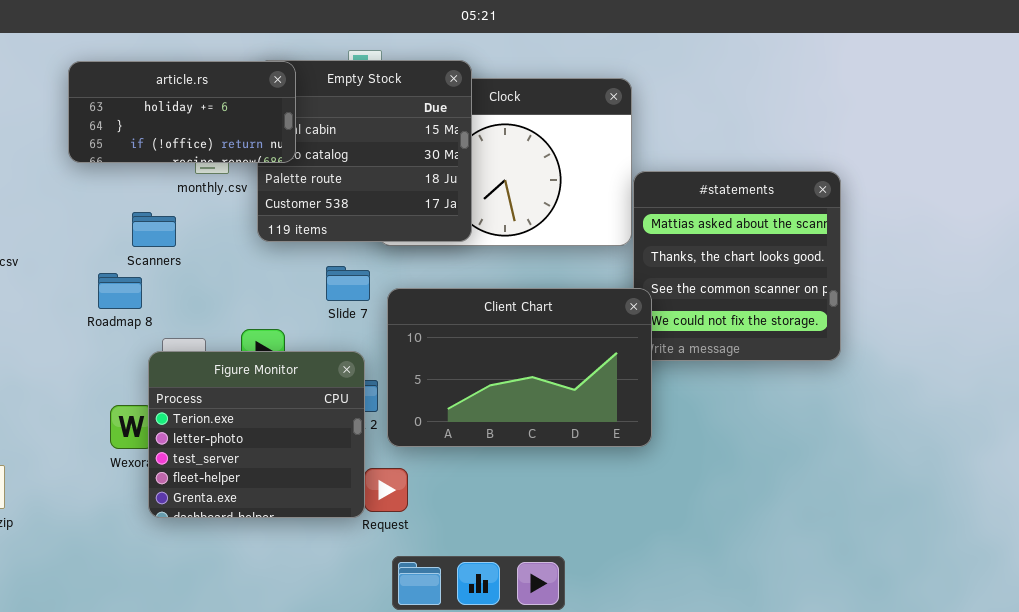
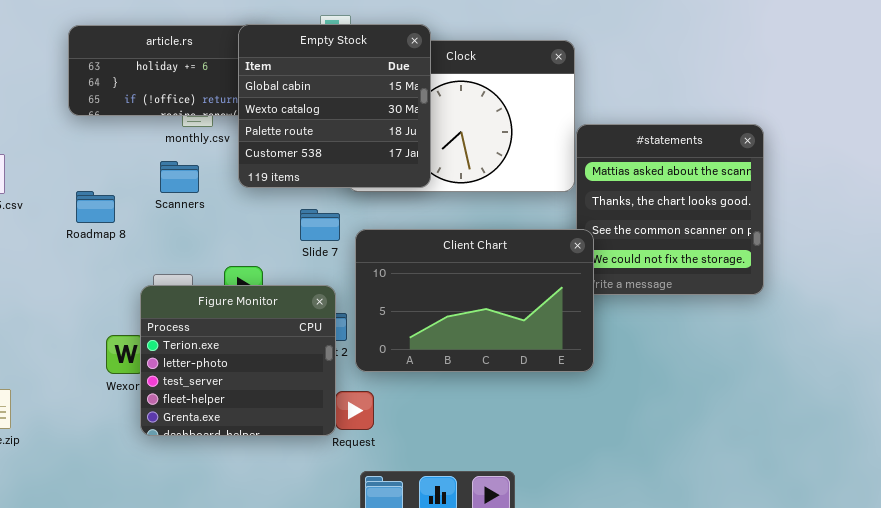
Empty Stock: [257,60,472,242] -> [238,24,431,188], raised
Scanners: [132,212,176,247] -> [160,161,199,193], moved
Roadmap 8: [98,273,142,309] -> [76,191,115,223], moved

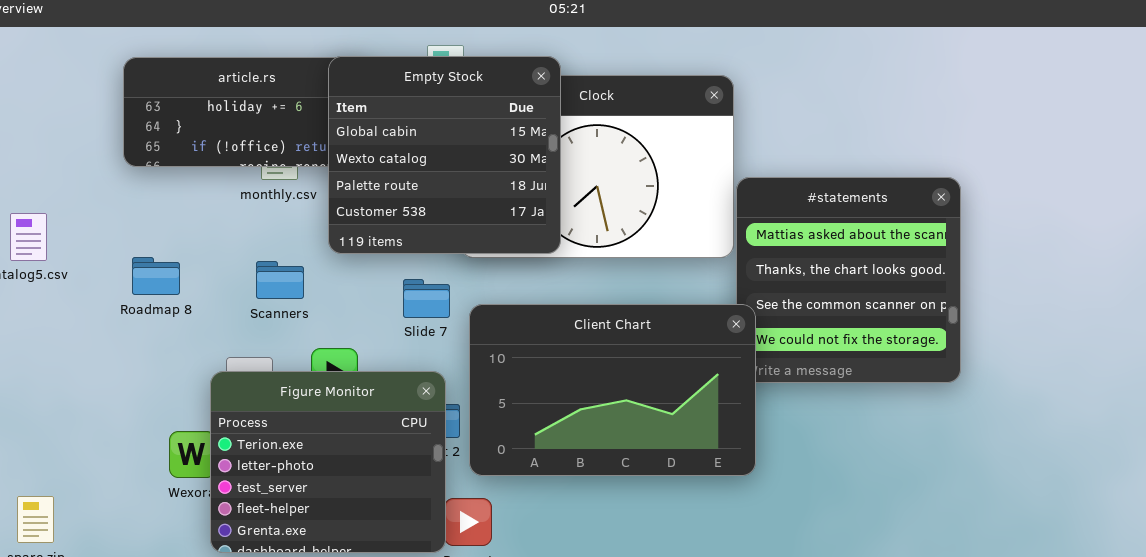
Scanners: [160,161,199,193] -> [256,261,304,299], moved

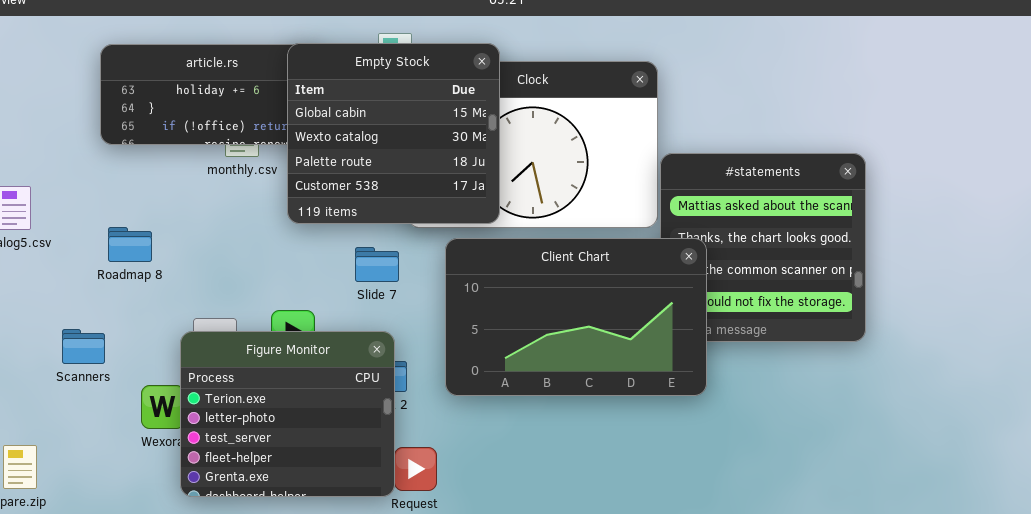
Scanners: [256,261,304,299] -> [62,329,105,364], moved
Client Chart: [469,304,756,476] -> [445,238,707,396], moved

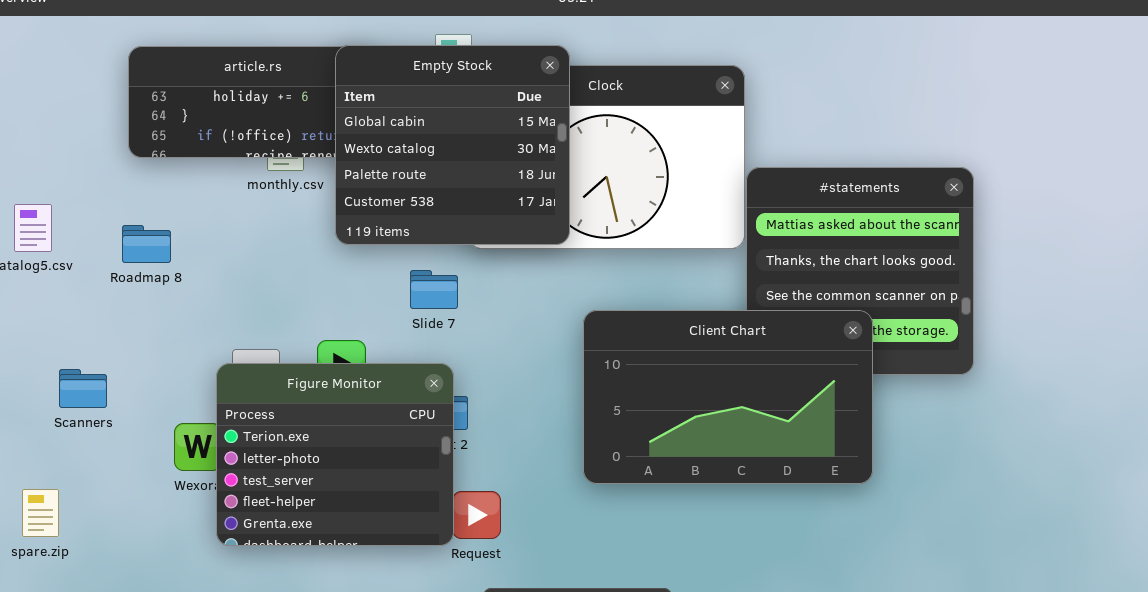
Roadmap 8: [108,227,152,262] -> [122,225,171,263], moved
Client Chart: [445,238,707,396] -> [583,310,873,484], moved
Scanners: [62,329,105,364] -> [59,369,107,408], moved

